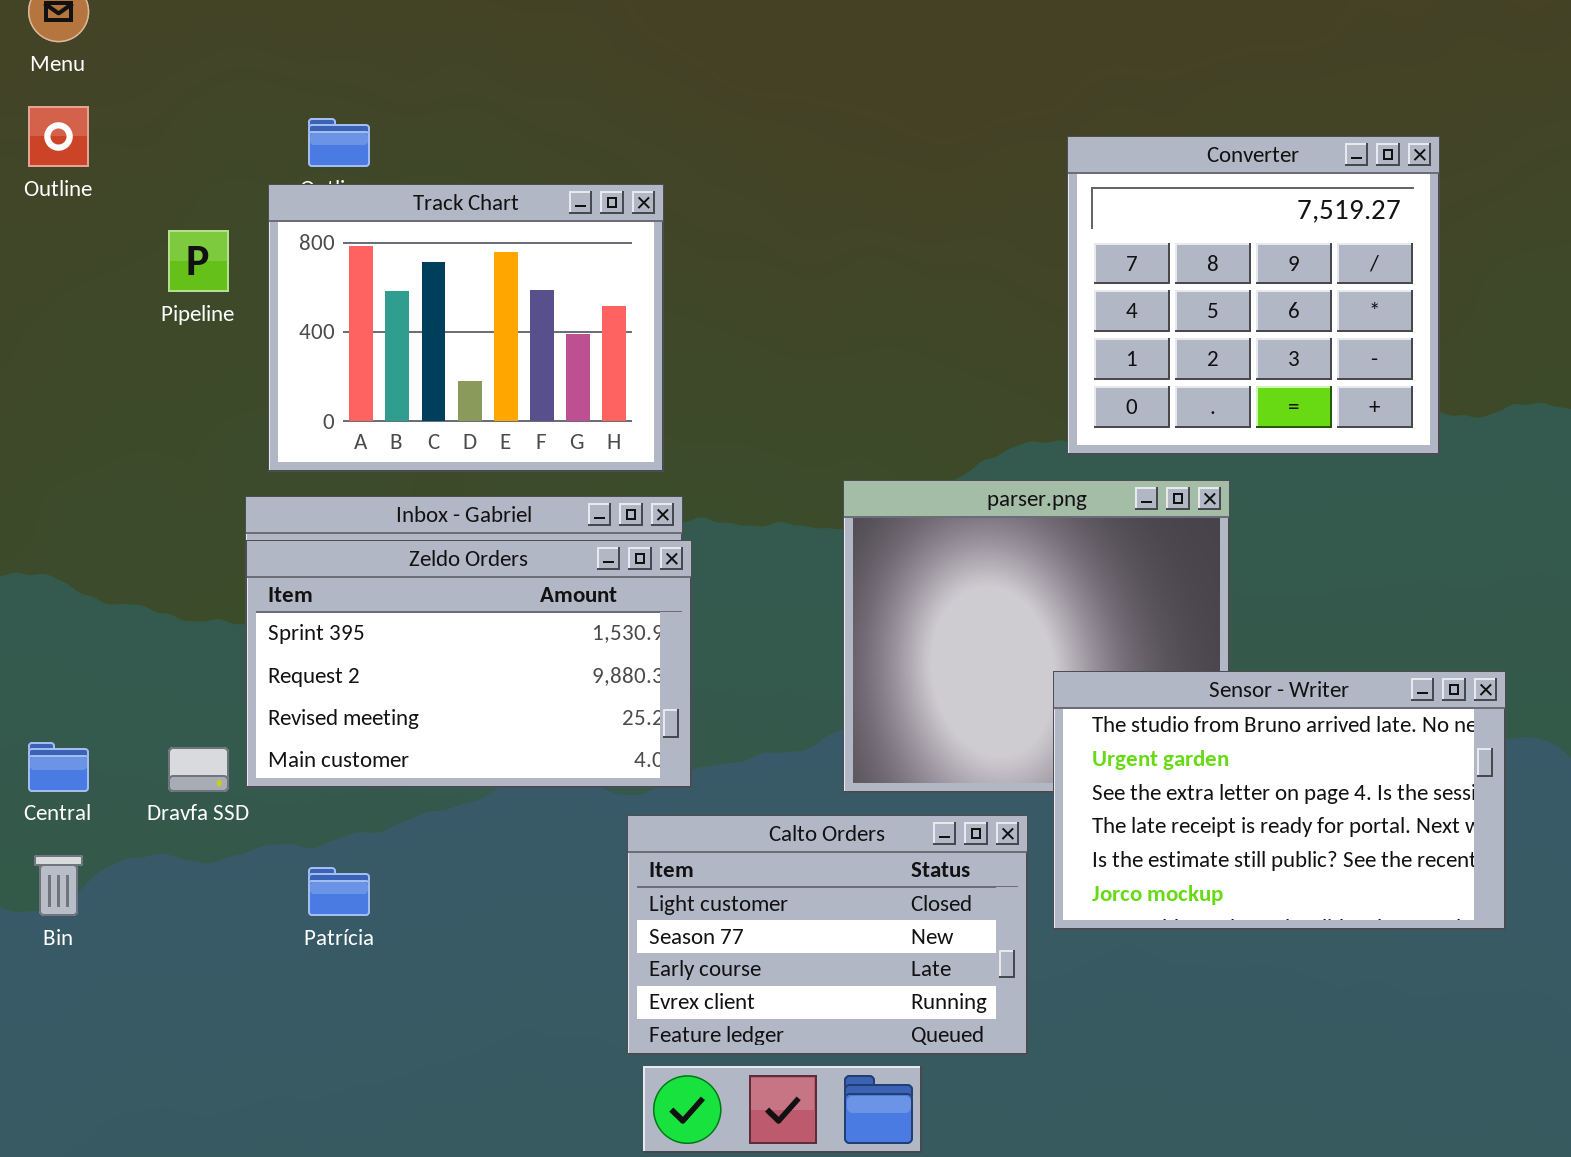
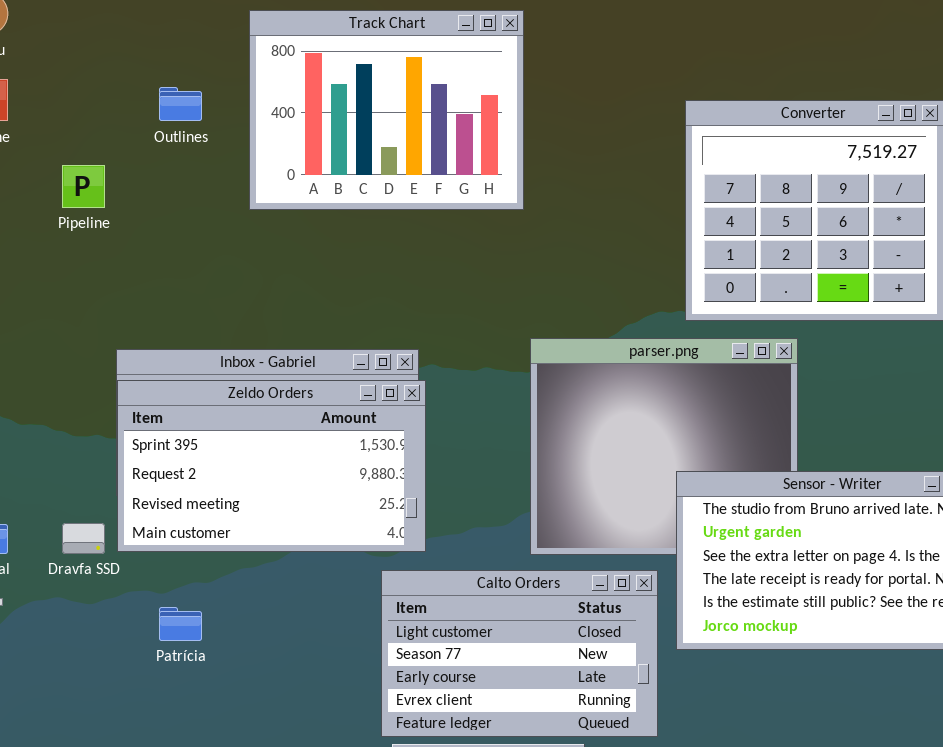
Track Chart: [268,184,664,472] -> [249,10,524,210], moved

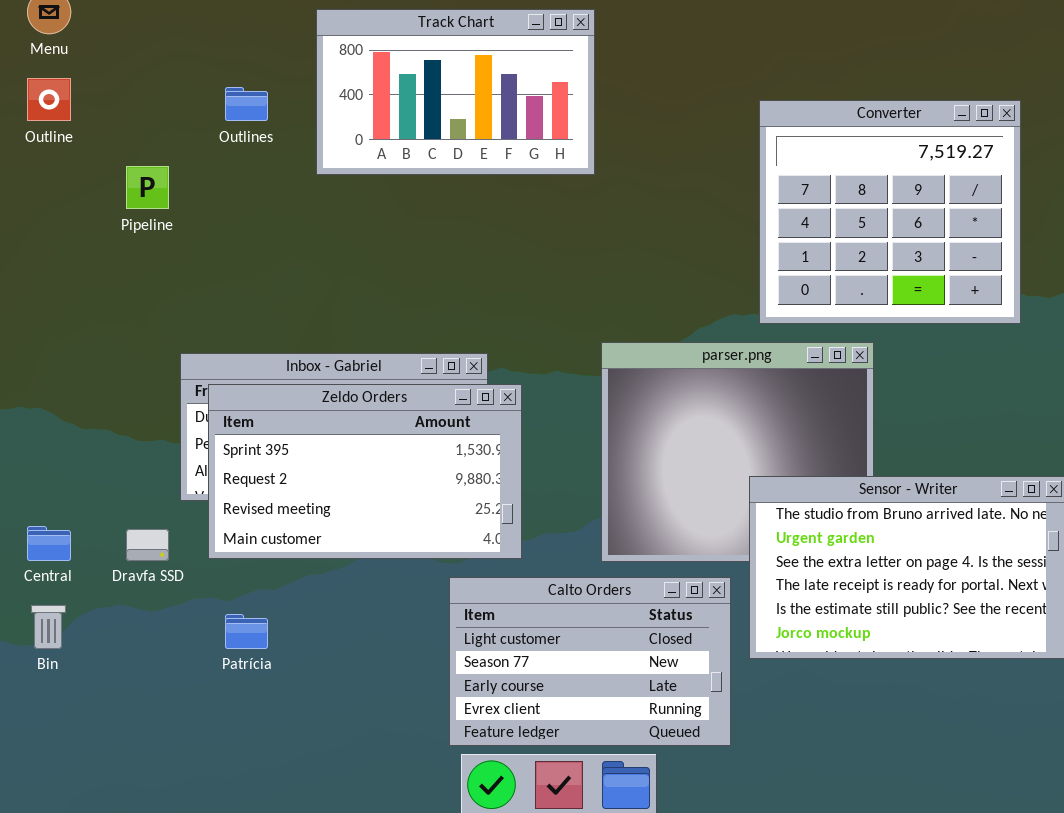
Track Chart: [249,10,524,210] -> [316,9,595,175], resized
Zeldo Orders: [117,380,426,552] -> [208,384,522,559], moved

